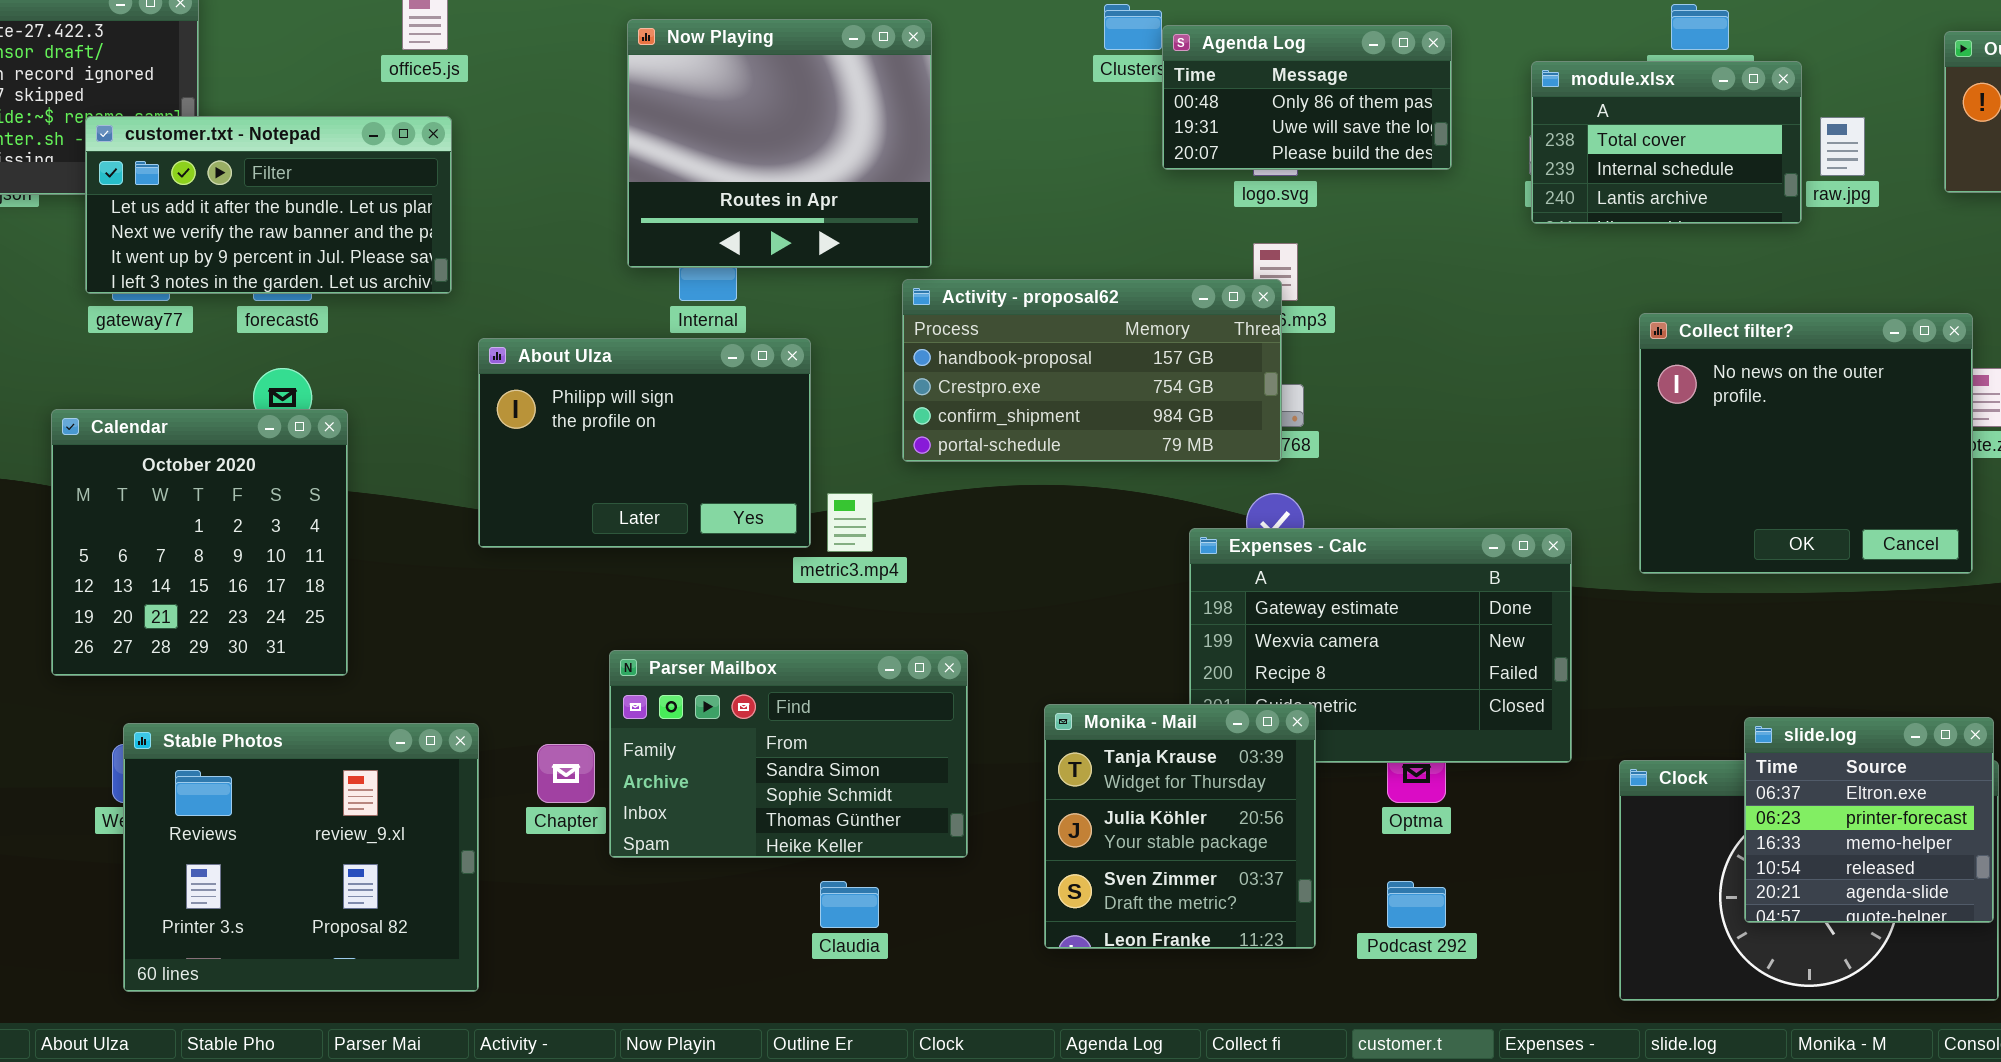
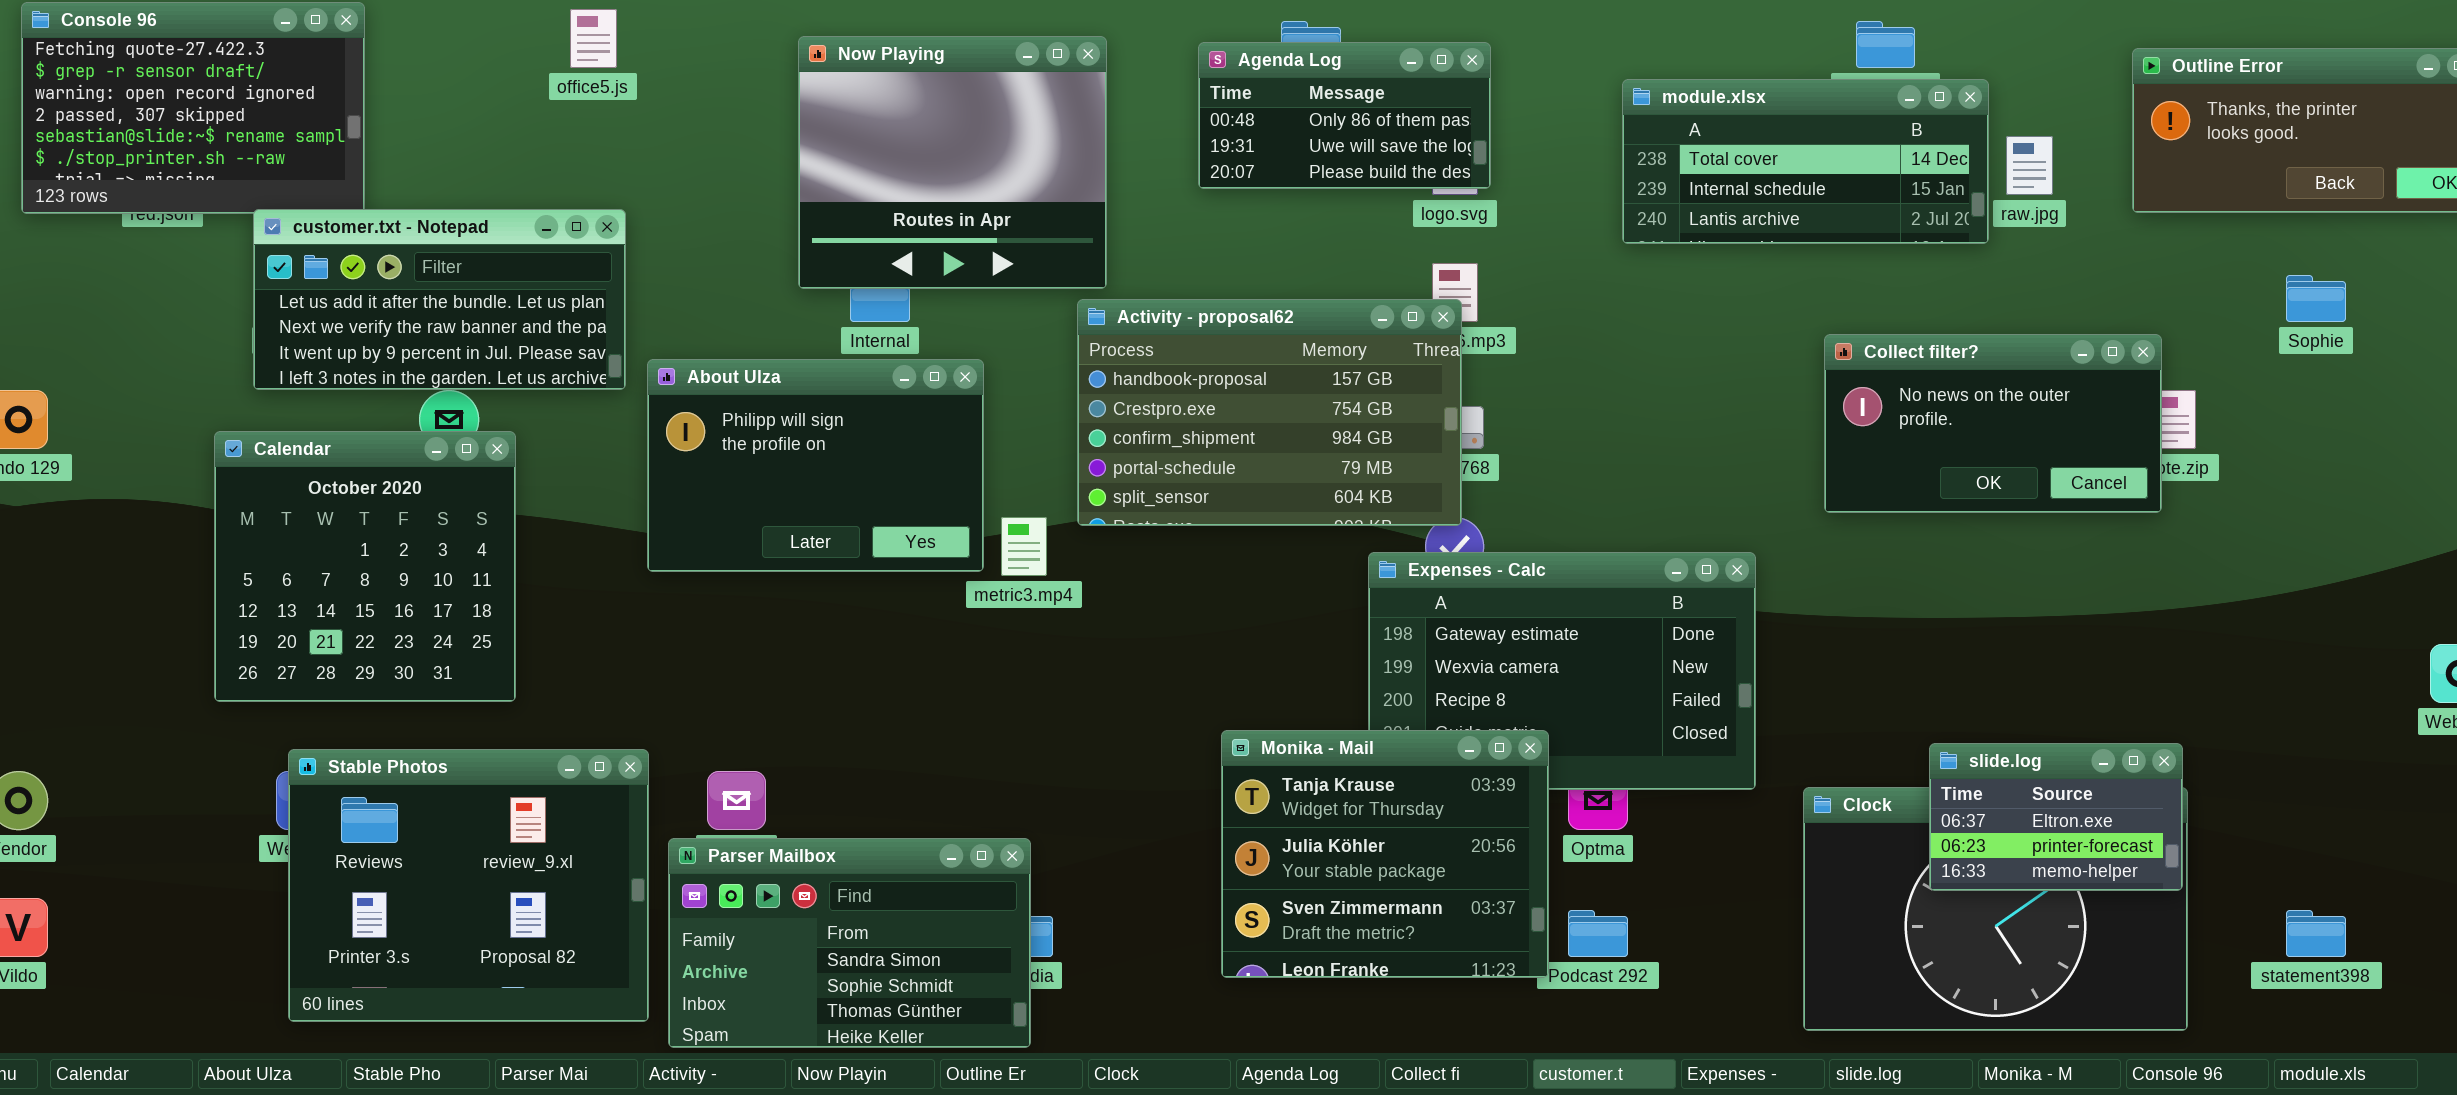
Agenda Log: [1162,25,1452,170] -> [1198,42,1491,189], moved
module.xlsx: [1531,61,1802,224] -> [1622,79,1989,244], resized
customer.txt - Notepad: [85,116,452,294] -> [253,209,626,390], moved
Activity - proposal62: [902,279,1282,462] -> [1077,299,1462,526], resized
Collect filter?: [1639,313,1973,574] -> [1824,334,2162,513], resized
Parser Mailbox: [609,650,968,858] -> [668,838,1031,1048], moved
Monika - Mail: [1044,704,1316,949] -> [1221,730,1549,978], resized
slide.log: [1744,717,1994,923] -> [1929,743,2183,891], resized

